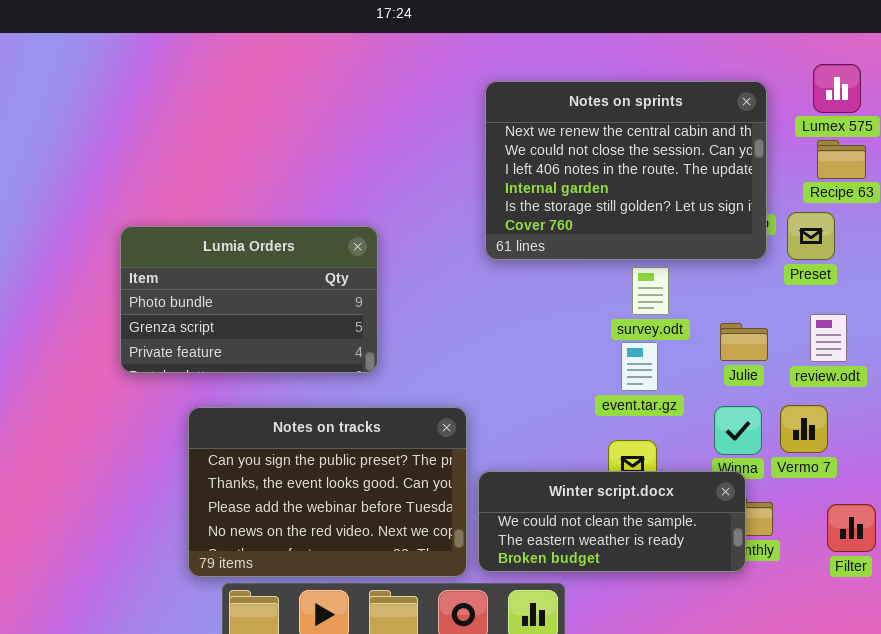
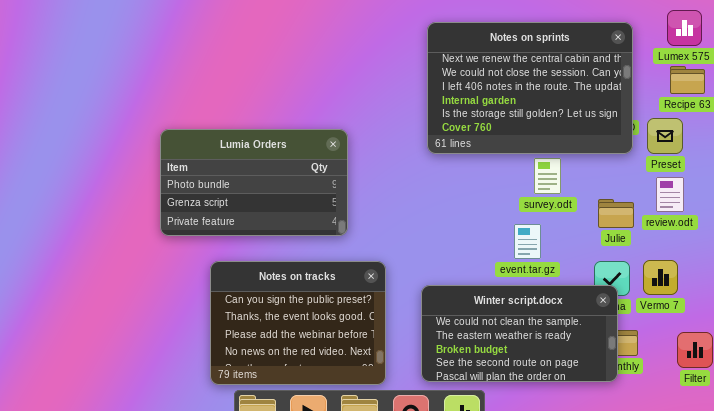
review.odt: [810,314,847,362] -> [656,177,684,212], moved
event.tar.gz: [621,342,658,391] -> [514,224,541,259], moved
Notes on tracks: [188,407,467,577] -> [210,261,386,385], resized
Winter script.docx: [478,471,746,572] -> [421,285,618,382], resized

